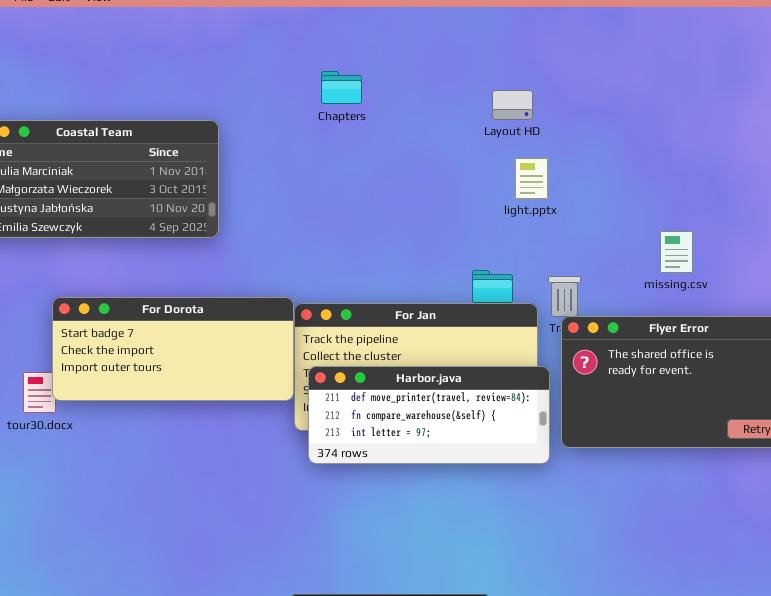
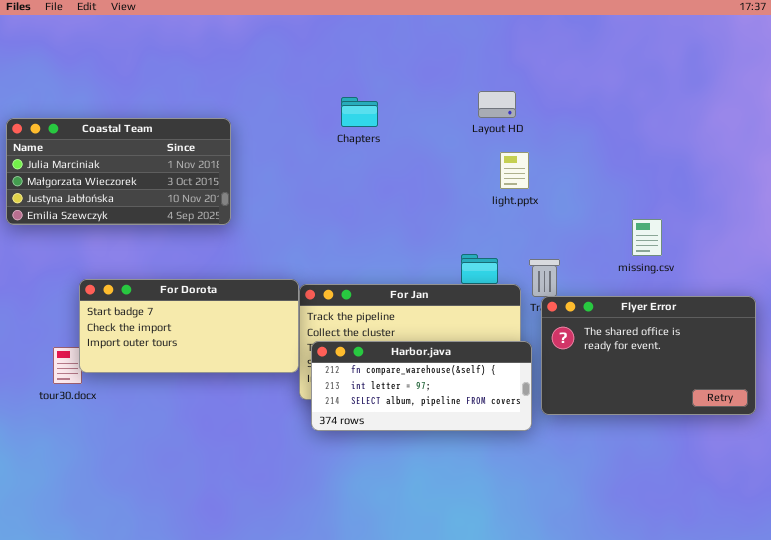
Chapters: [321,71,362,104] -> [341,97,378,127], moved
Harbor.java: [308,366,550,464] -> [311,341,532,431], scrolled down 1 row

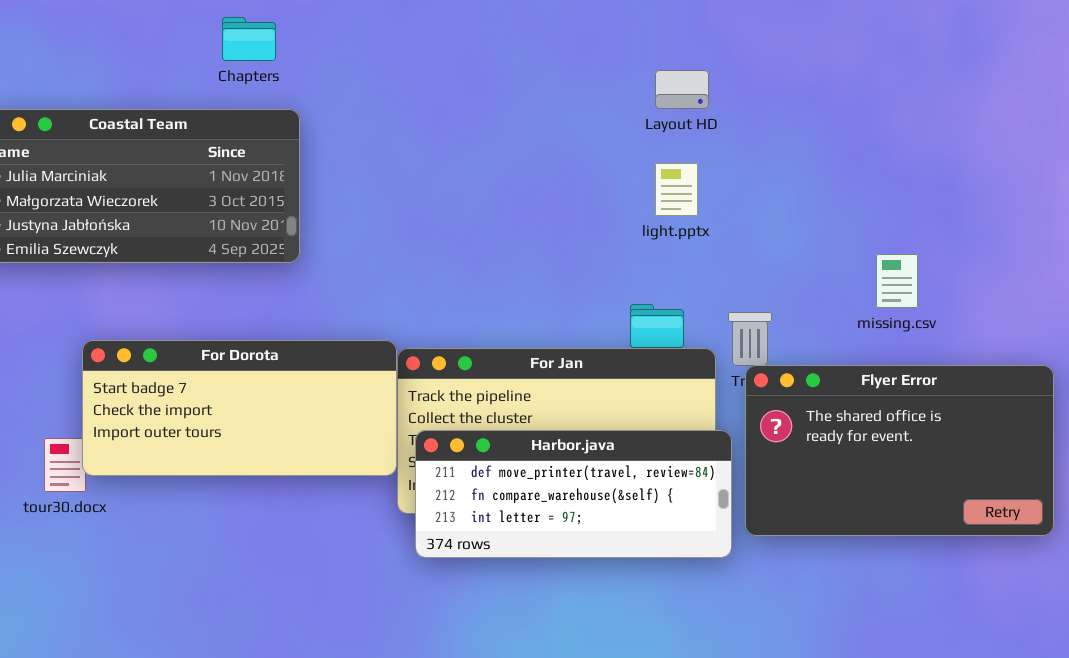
Chapters: [341,97,378,127] -> [222,17,276,61], moved
light.pptx: [500,152,529,189] -> [655,163,698,216], moved
Harbor.java: [311,341,532,431] -> [415,430,732,558], scrolled up 1 row

